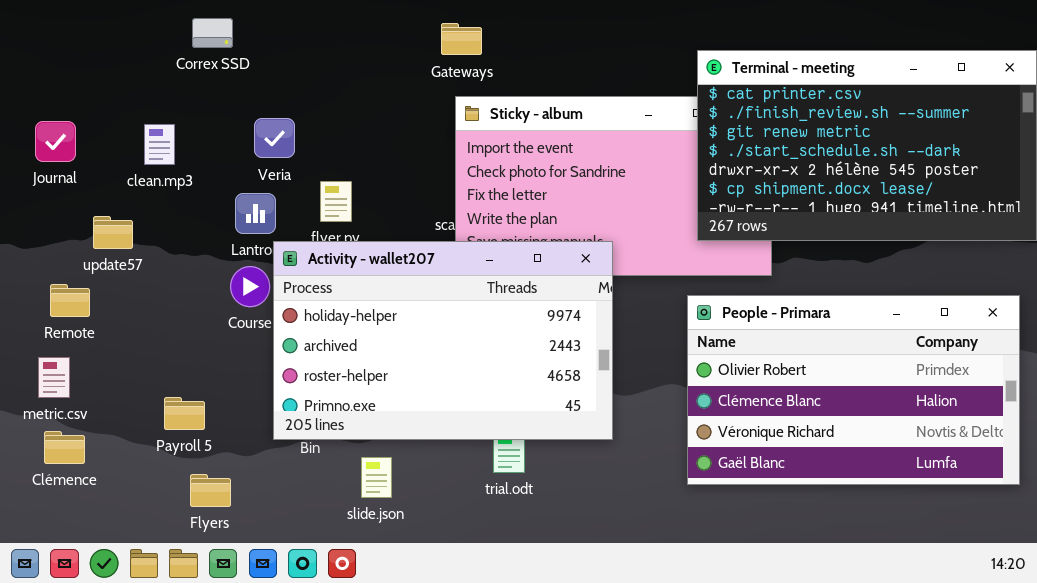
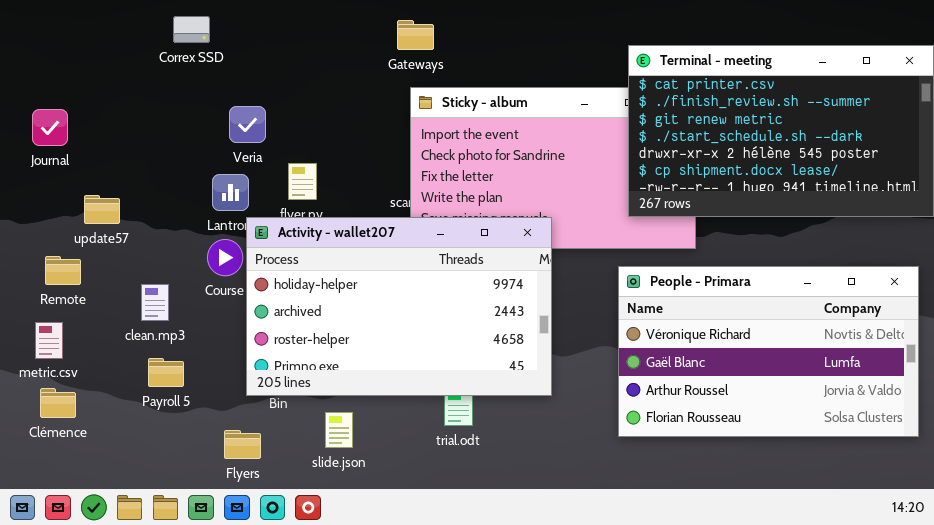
clean.mp3: [144,124,175,165] -> [141,284,169,321], moved
People - Primara: [687,295,1020,485] -> [618,266,919,437], scrolled down 2 rows
Flyers: [190,474,231,507] -> [224,430,261,459], moved

